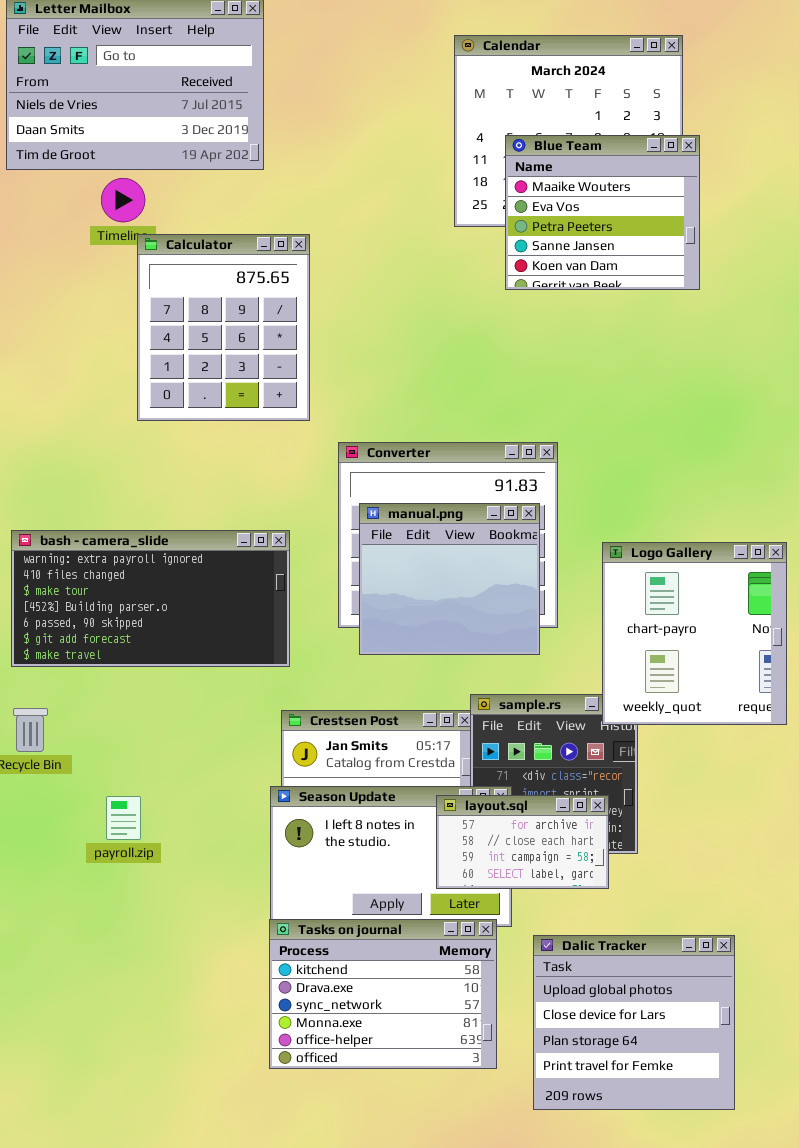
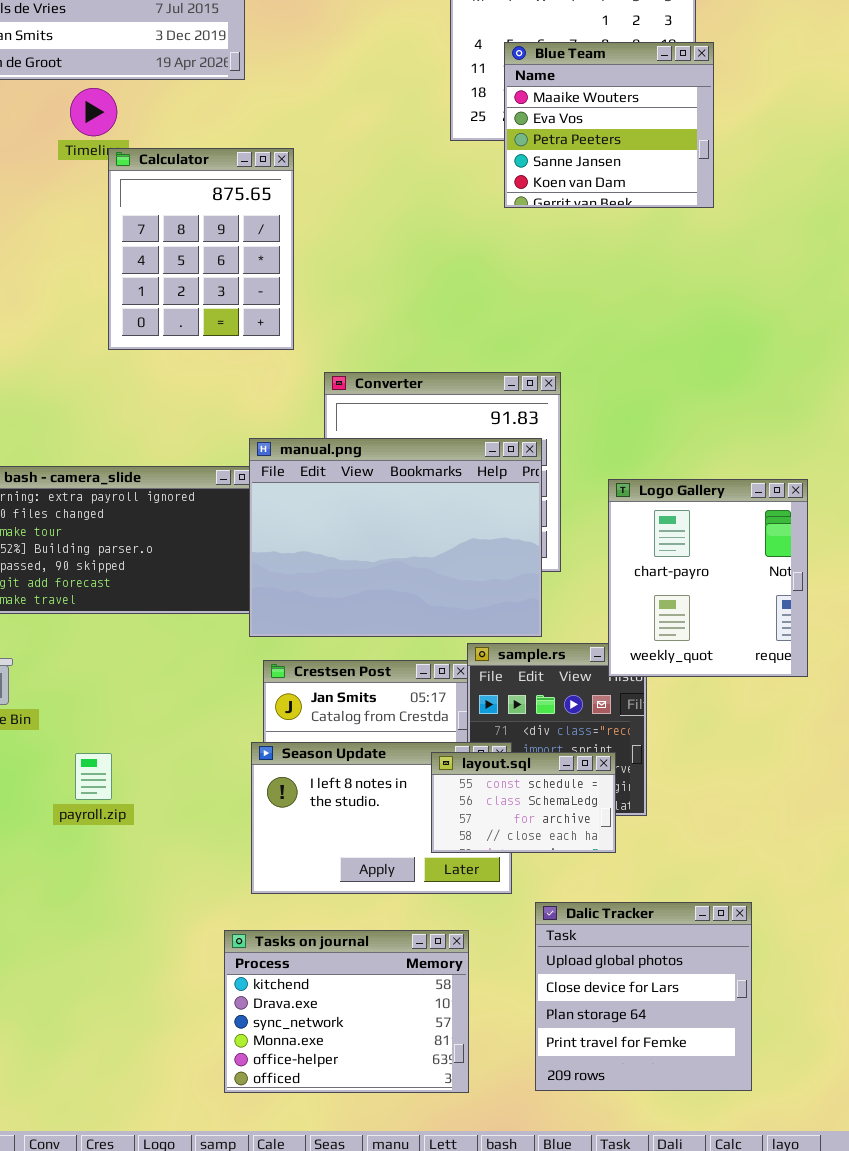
manual.png: [359,503,540,655] -> [249,438,542,637], resized
layout.sql: [436,795,609,889] -> [431,752,616,853], scrolled up 2 rows
Tasks on journal: [269,919,497,1069] -> [224,930,469,1093], moved

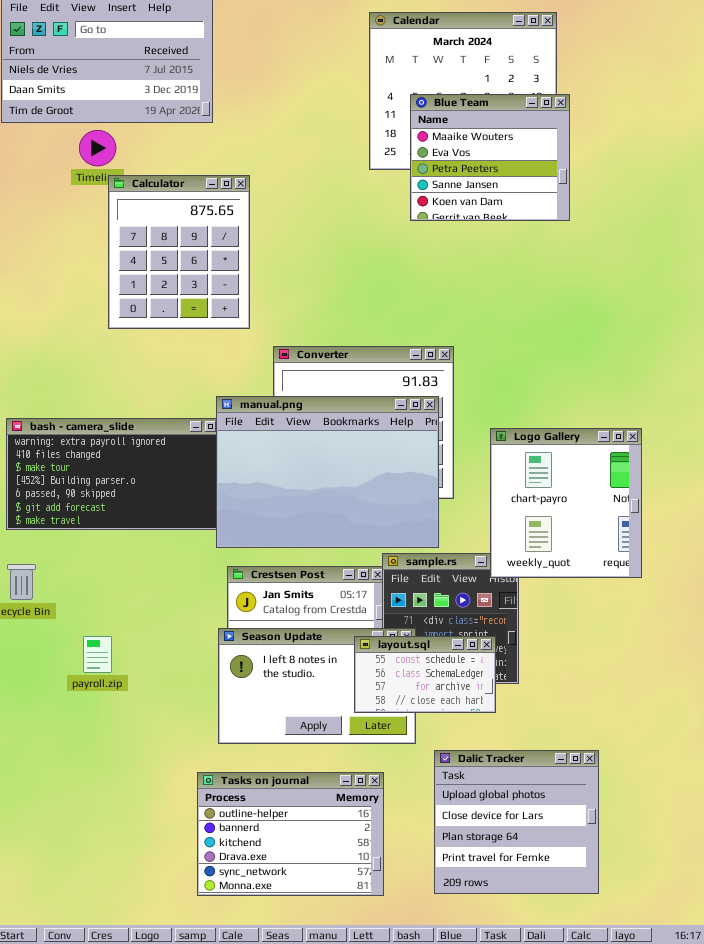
Tasks on journal: [224,930,469,1093] -> [197,772,384,896], scrolled up 2 rows

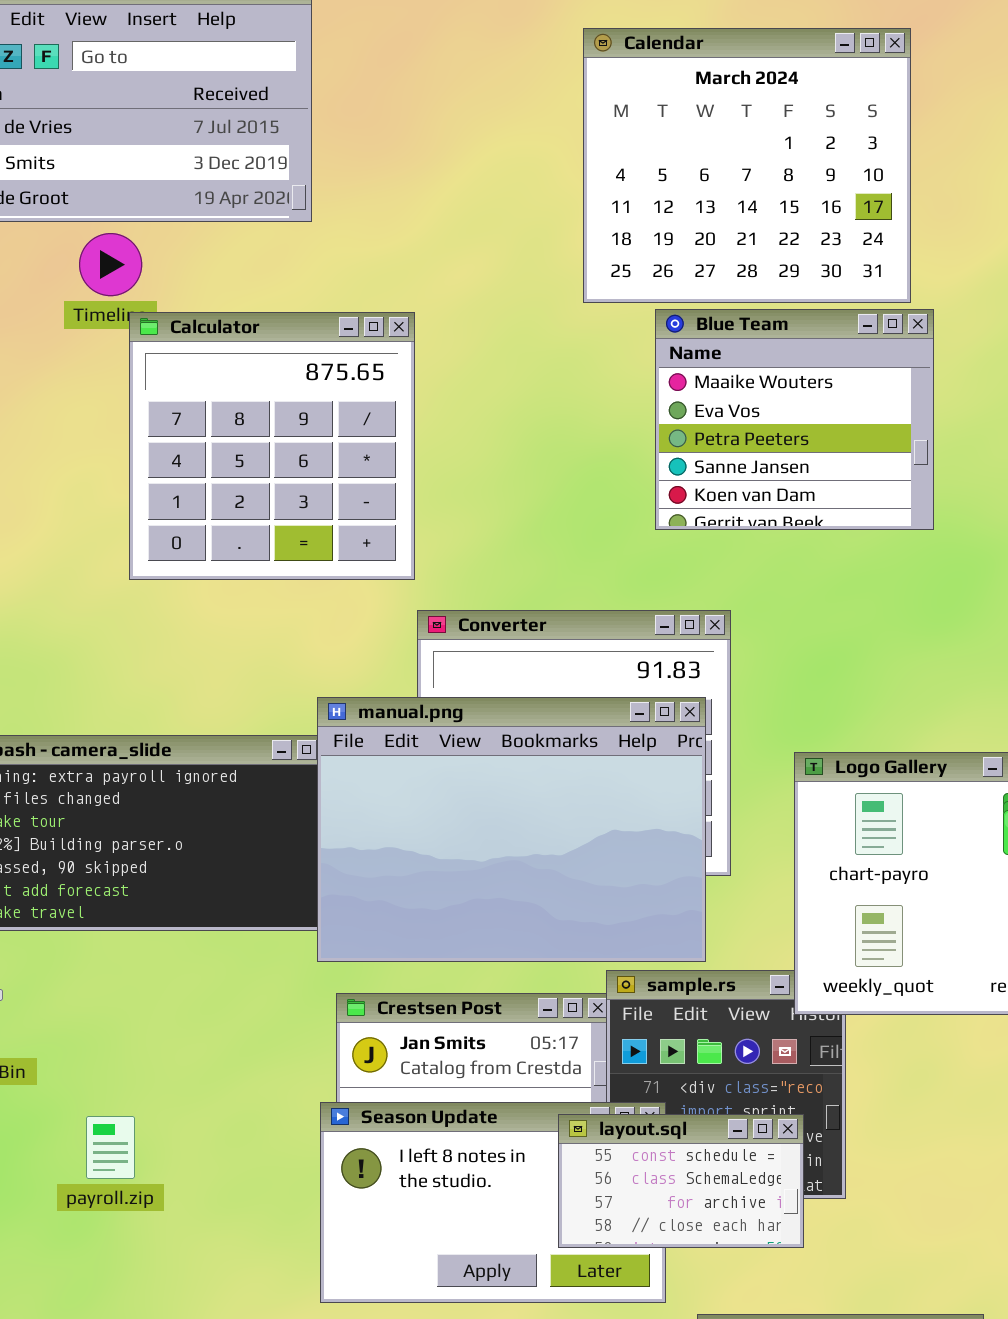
Blue Team: [410,94,570,221] -> [655,309,934,530], moved
Calculator: [108,175,250,329] -> [129,312,415,580], resized

